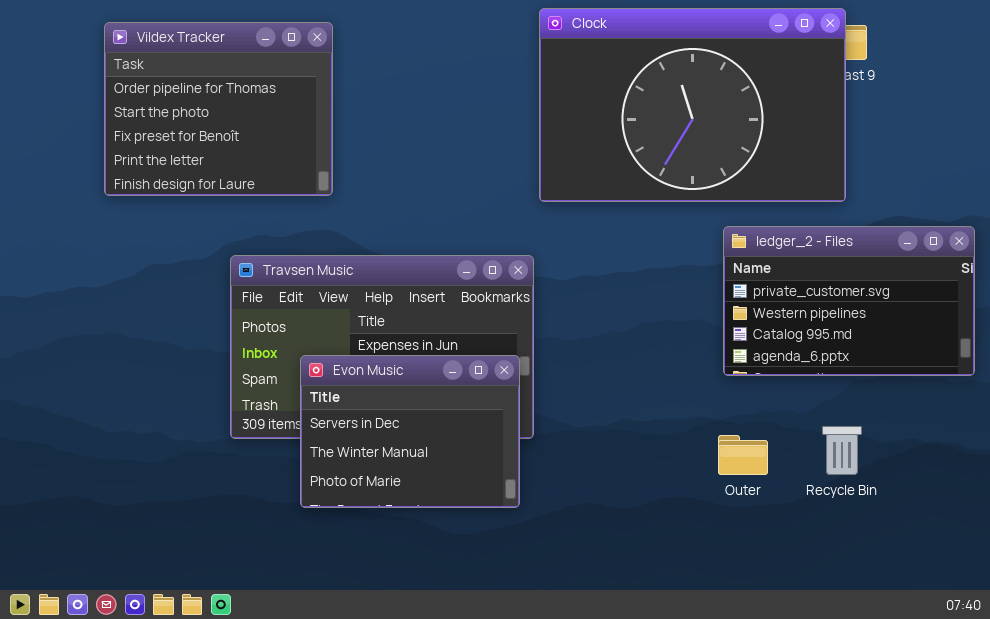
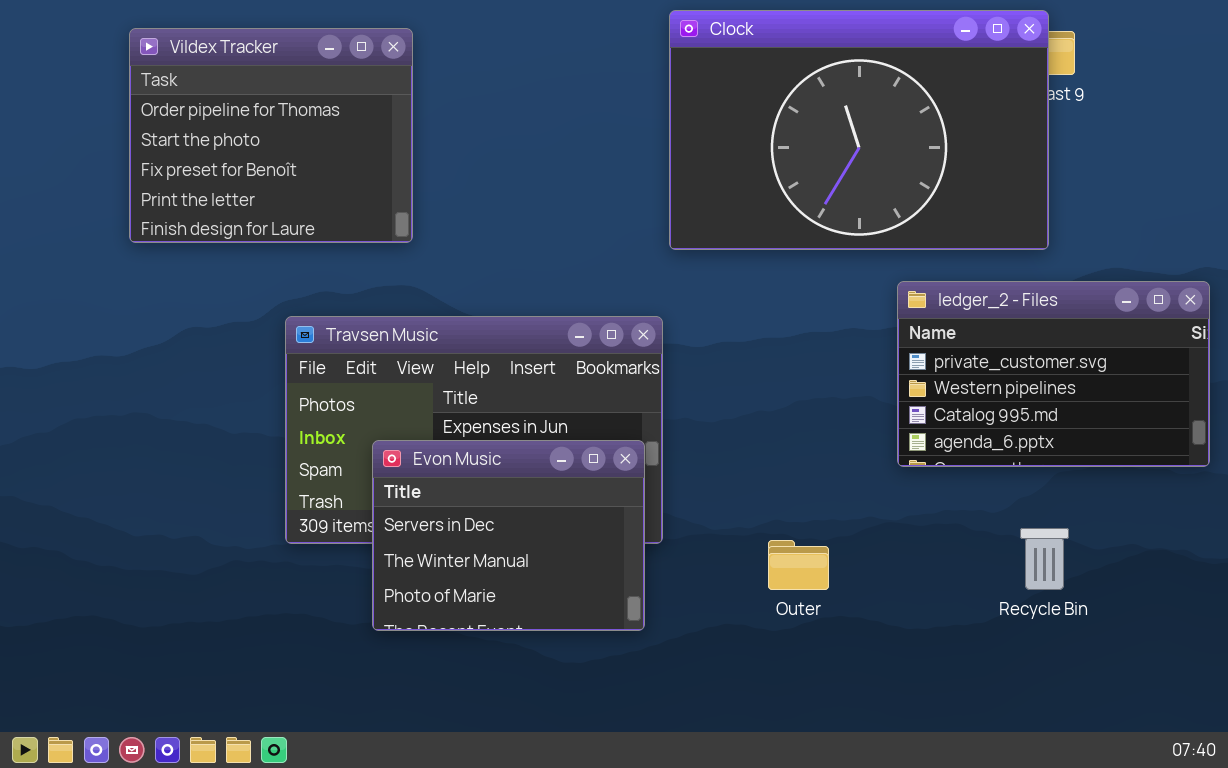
Outer: [718,435,768,475] -> [768,540,829,590], moved

